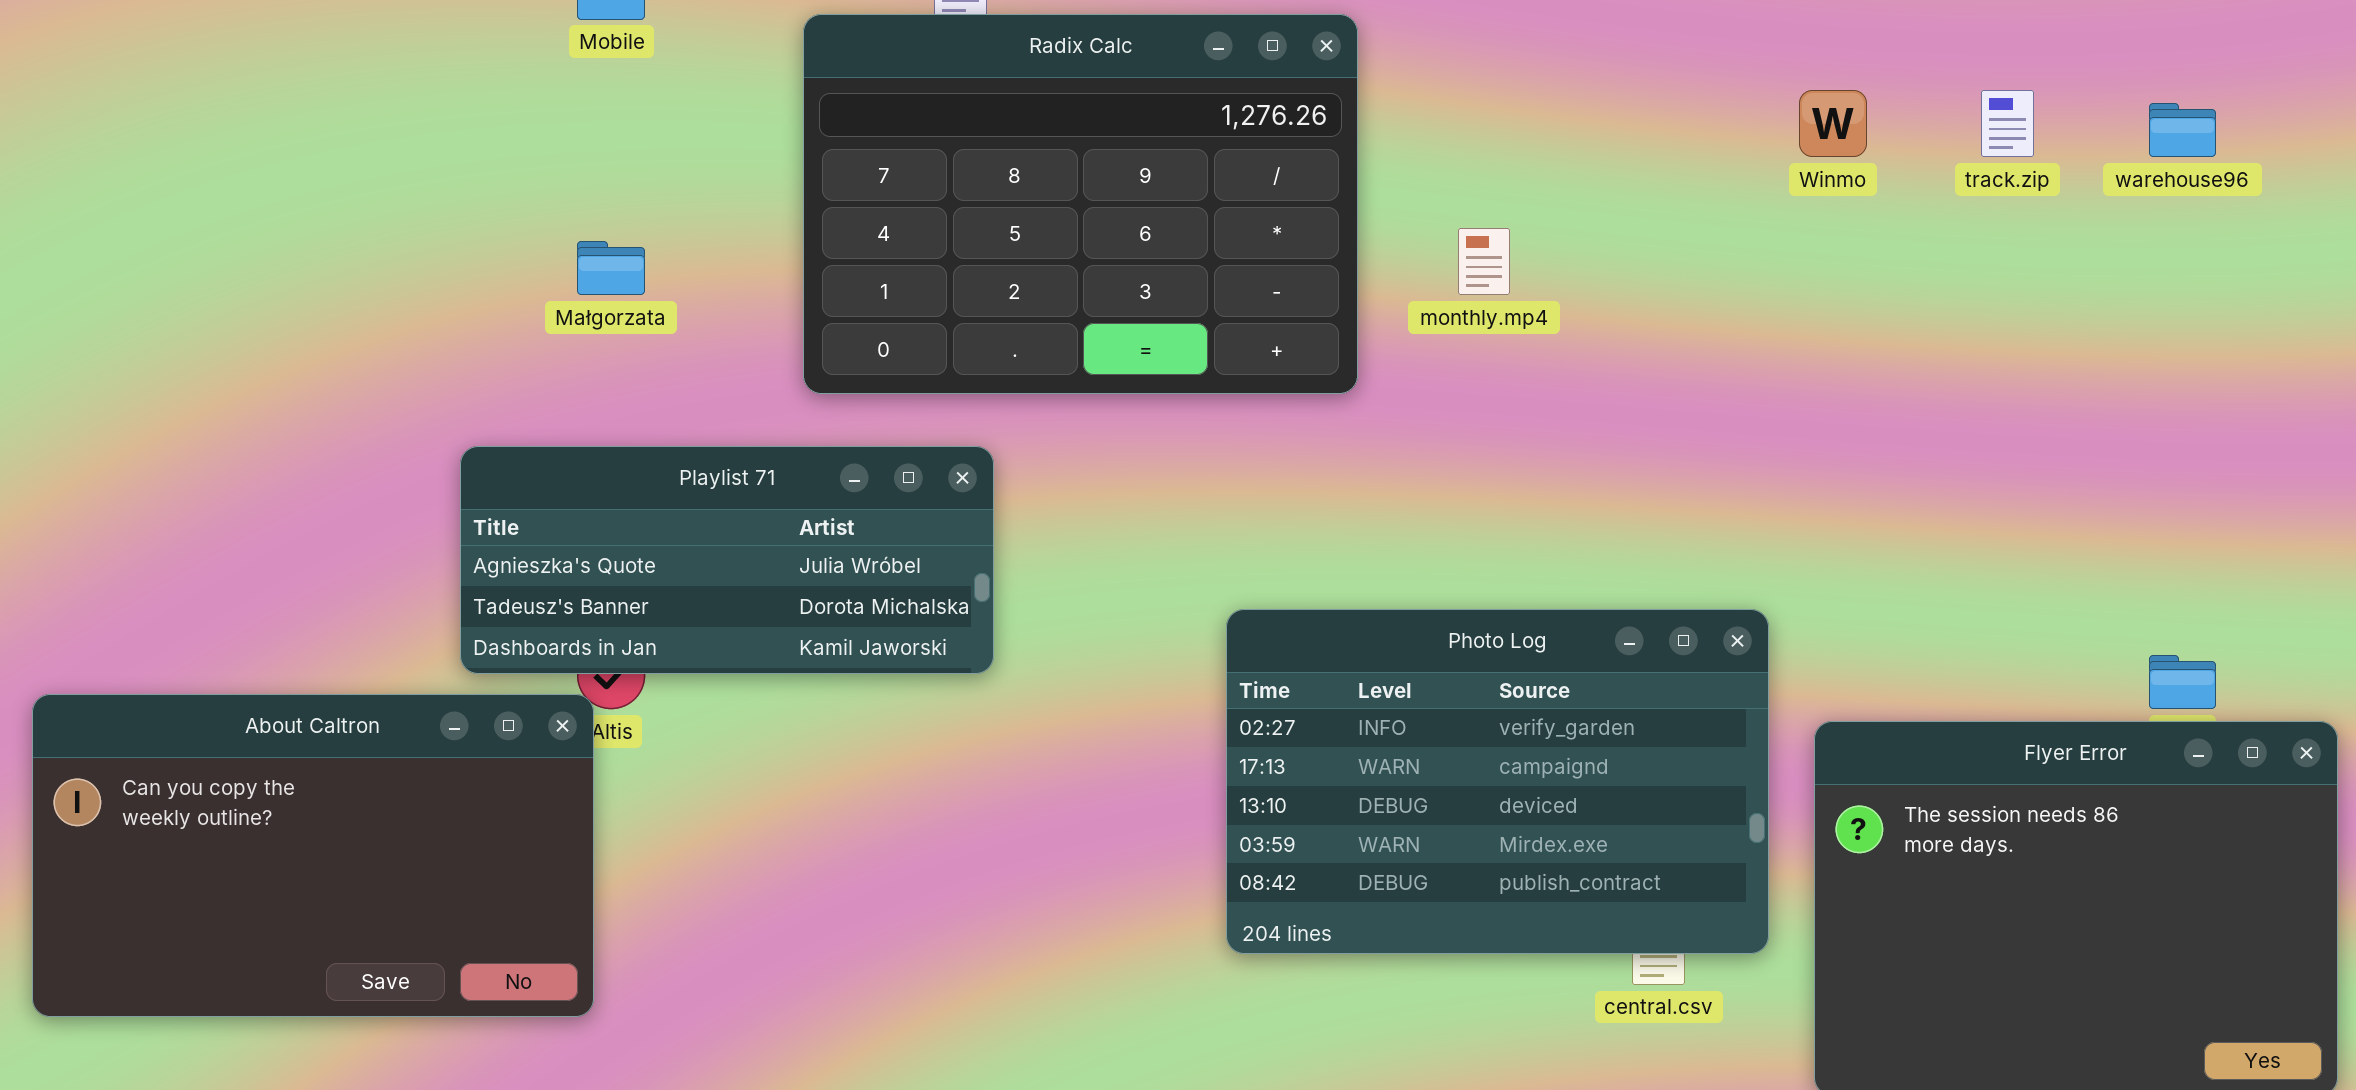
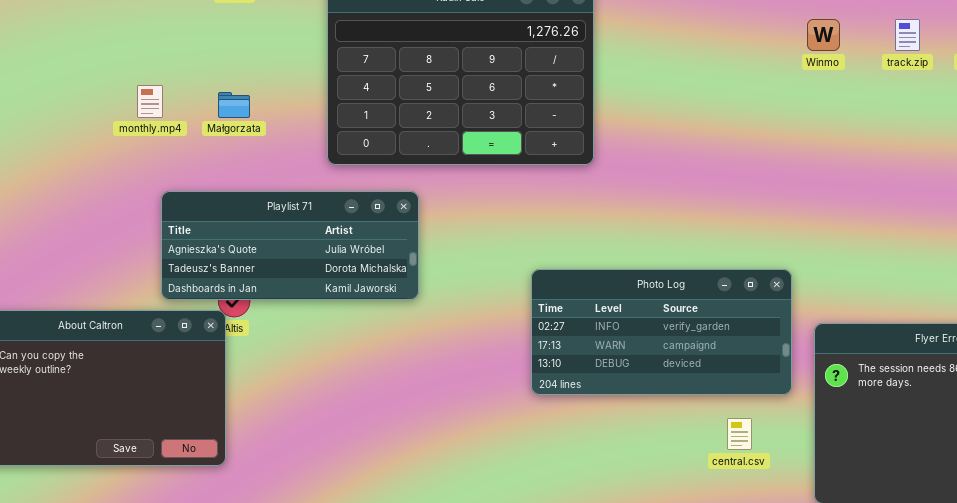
monthly.mp4: [1458,228,1510,295] -> [137,85,163,118], moved
Photo Log: [1226,609,1769,954] -> [531,269,792,395], resized

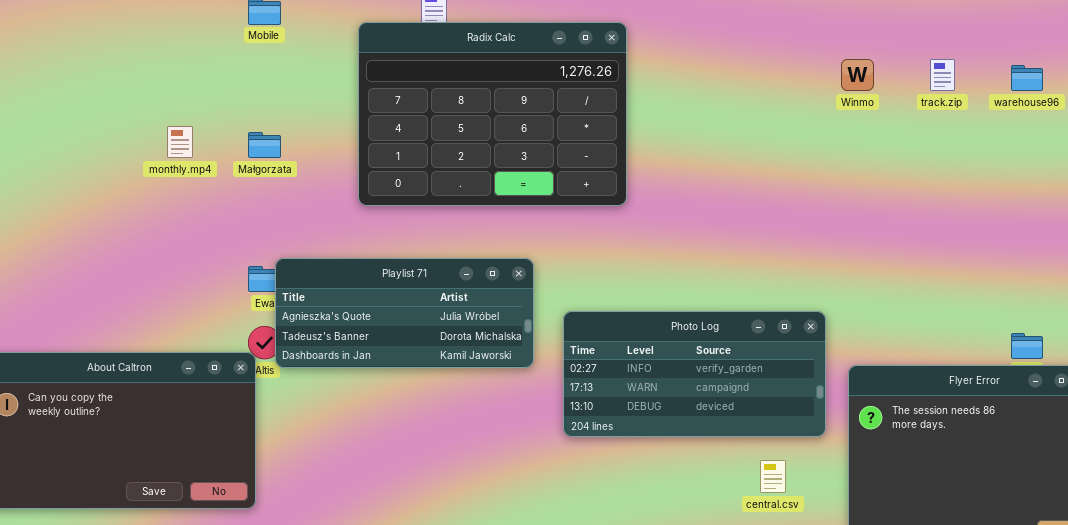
Playlist 71: [161,191,419,300] -> [275,258,534,368], moved

